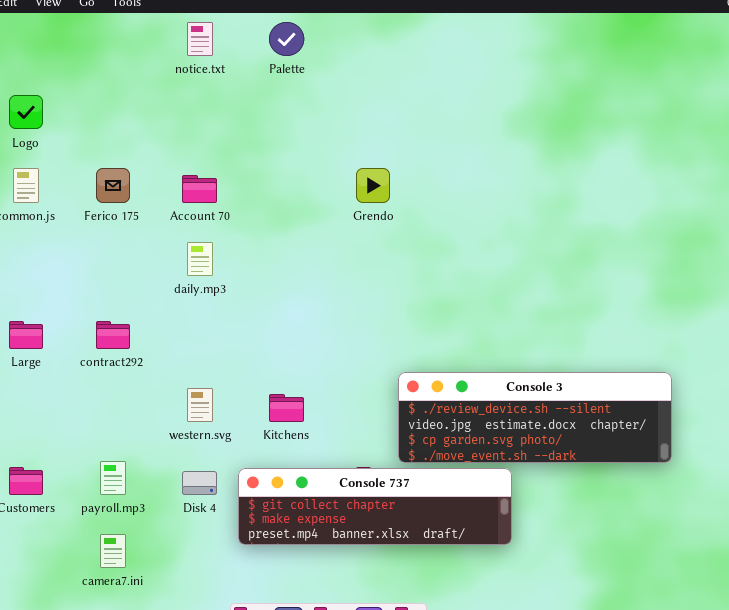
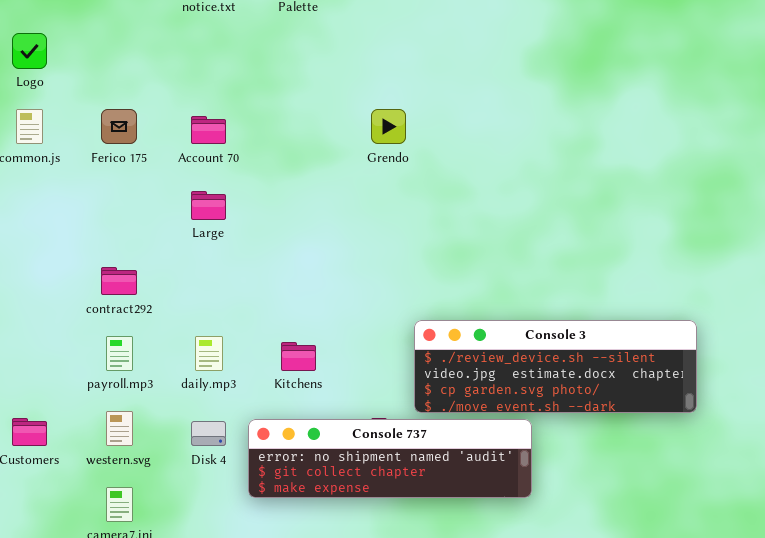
daily.mp3: [187,242,213,276] -> [195,336,223,371], moved
Large: [9,321,43,349] -> [191,191,226,220], moved
western.svg: [187,388,213,422] -> [106,411,133,446], moved
payroll.mp3: [100,461,126,495] -> [106,336,133,371], moved
Console 737: [238,468,512,545] -> [248,419,532,498], scrolled up 1 row

